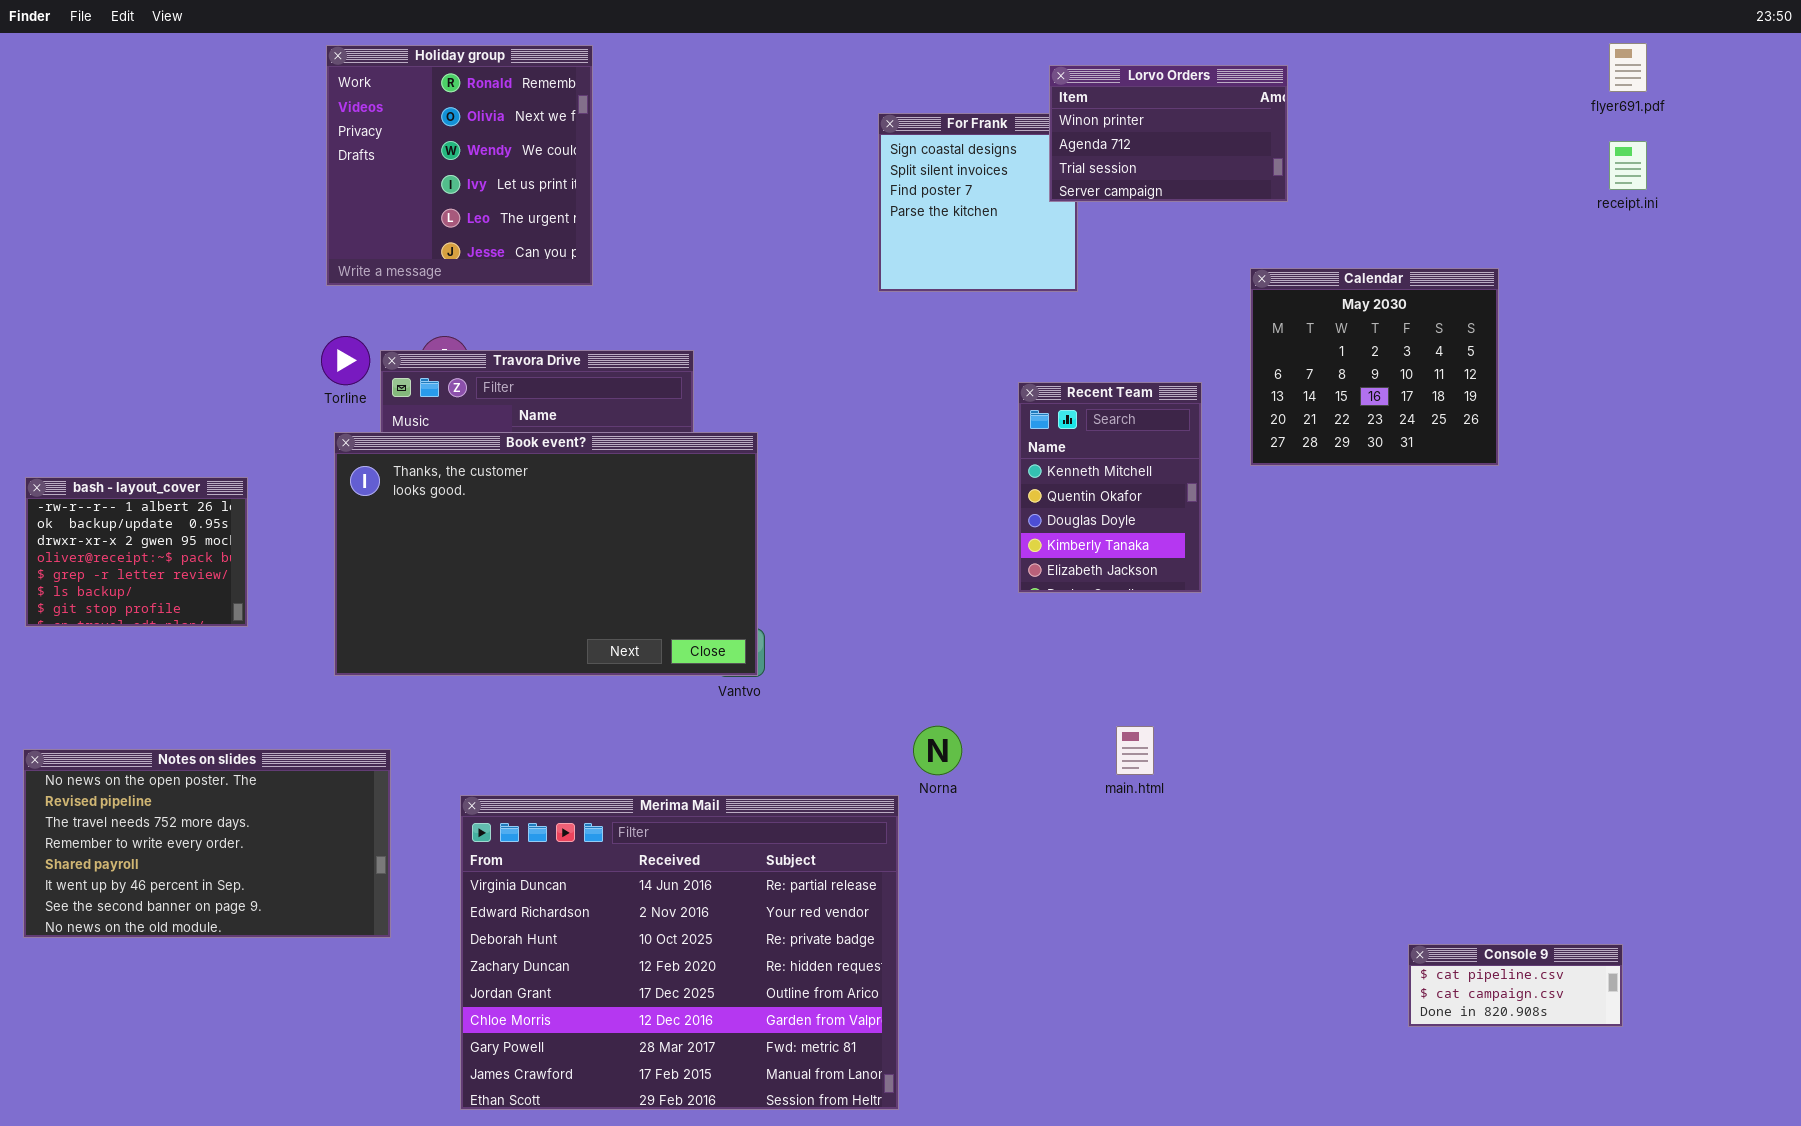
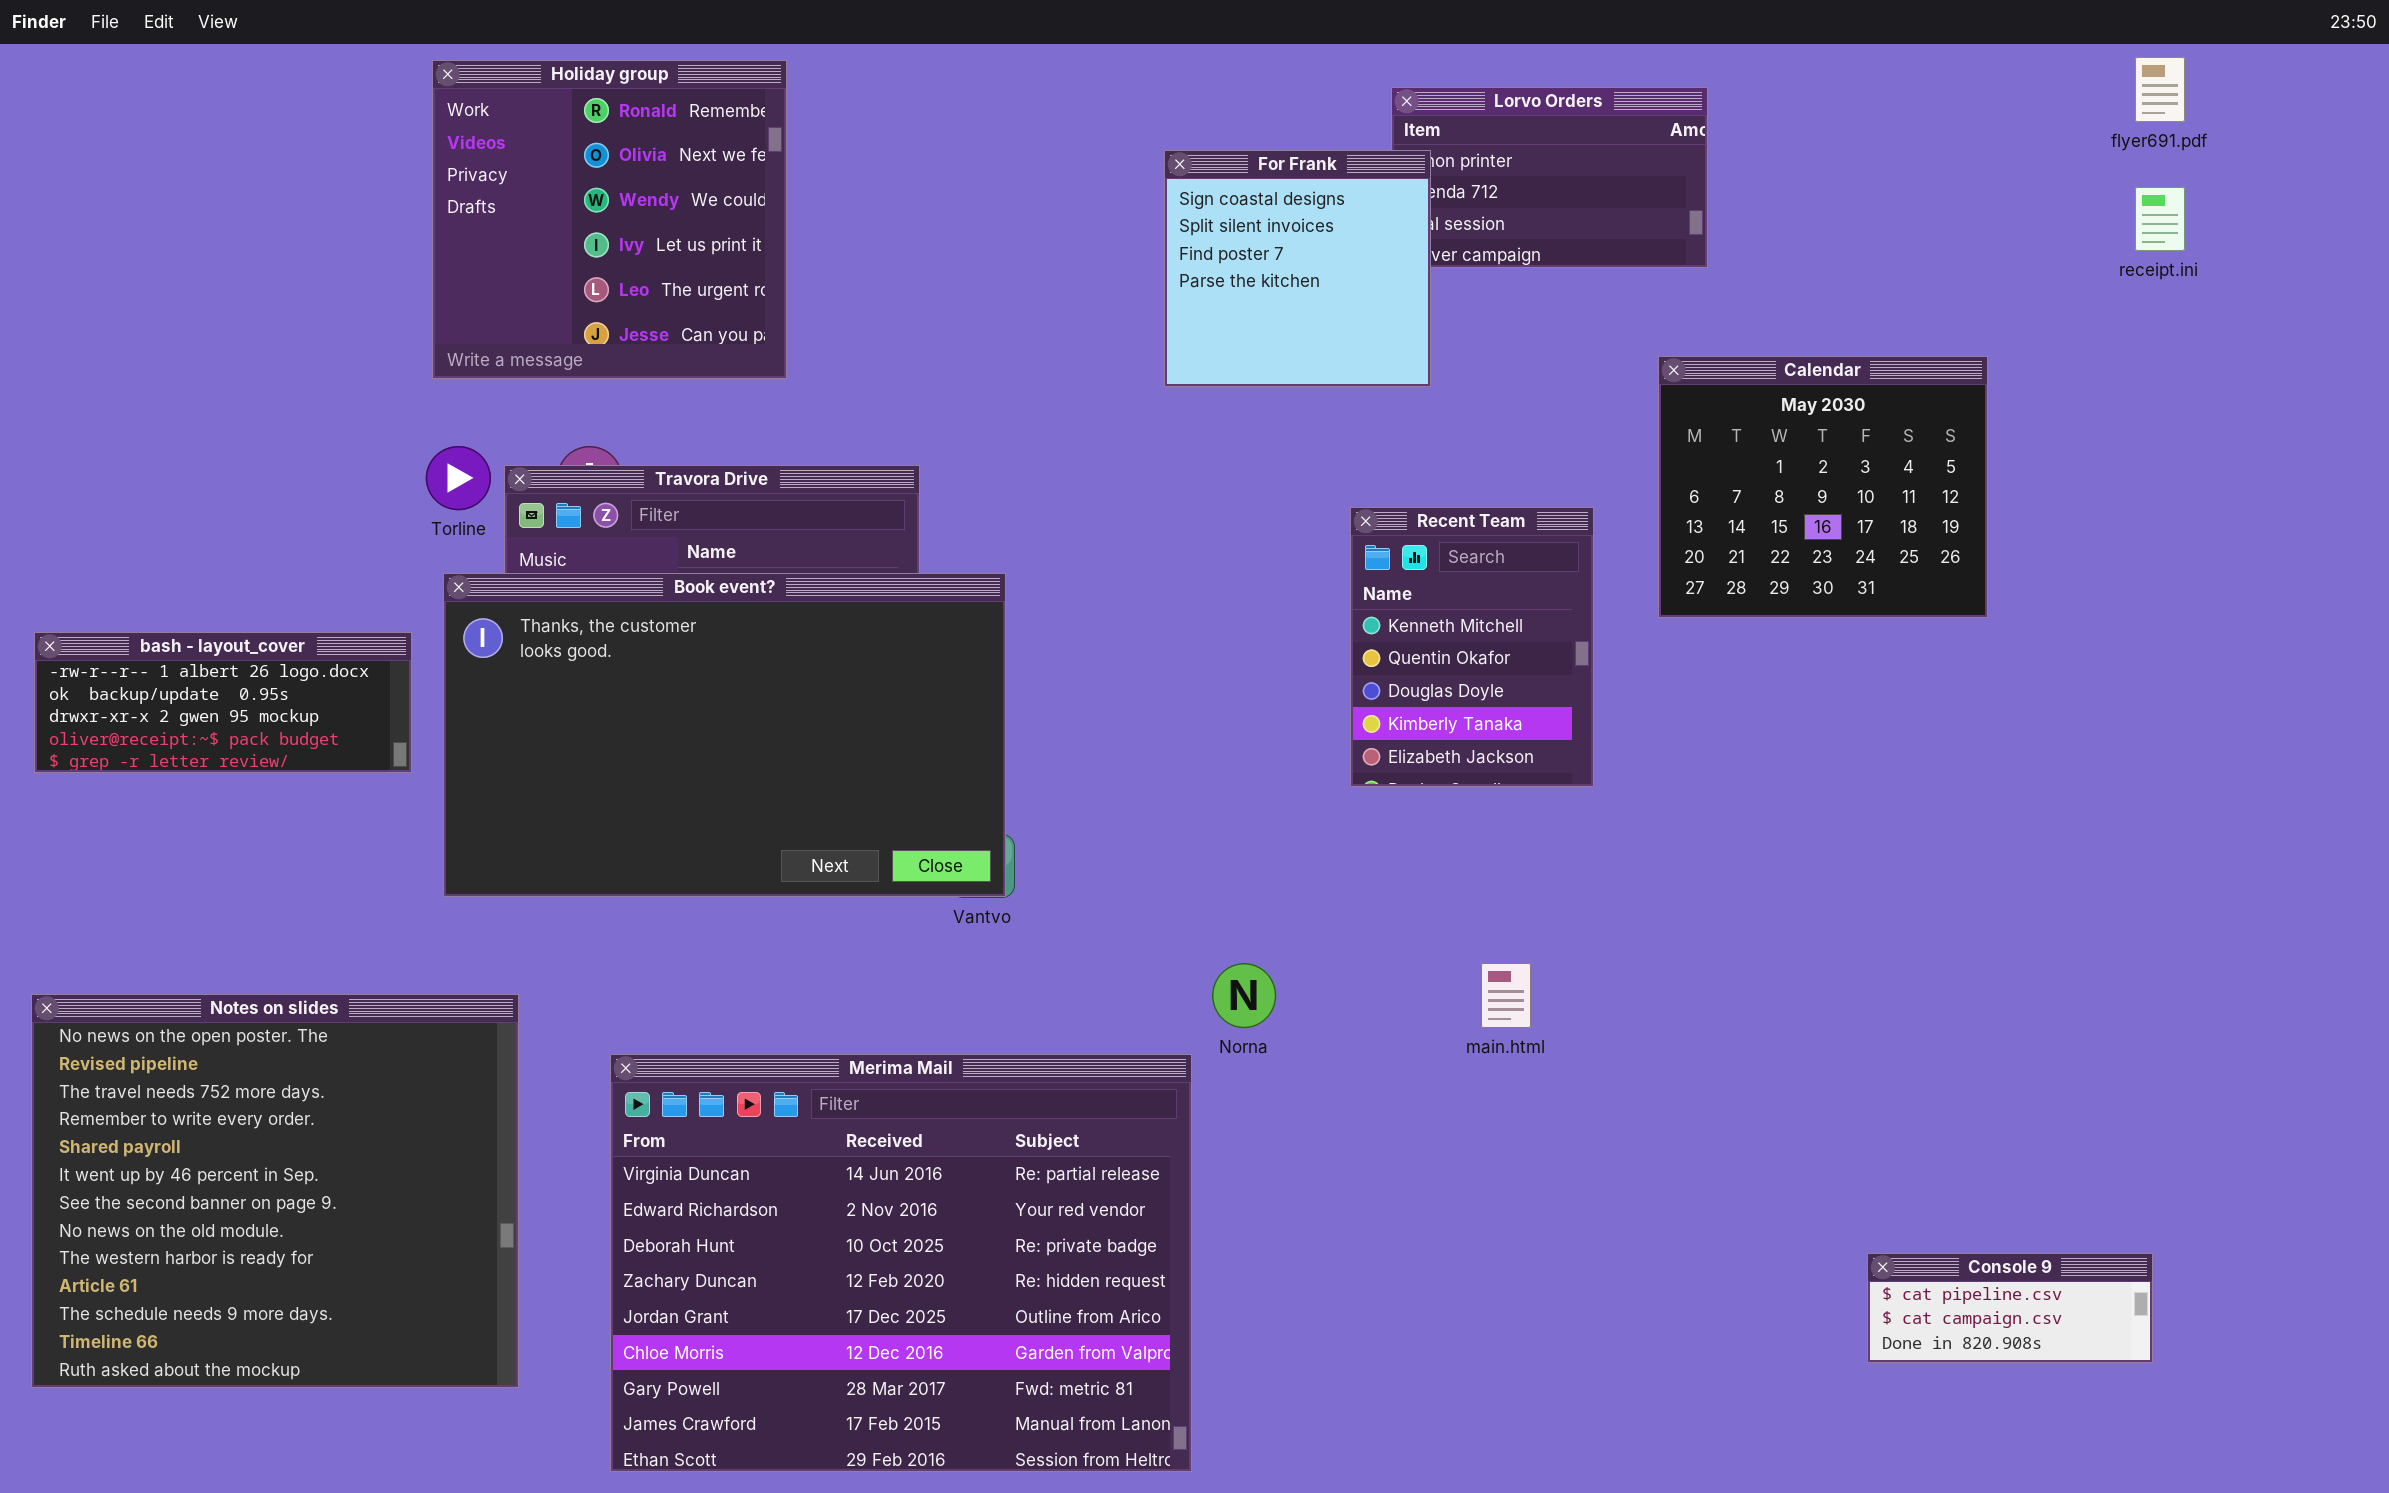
For Frank: [878,113,1078,292] -> [1164,150,1431,387], raised
bash - layout_cover: [25,477,248,627] -> [34,632,412,773], resized
Notes on slides: [23,749,391,938] -> [31,994,519,1388], resized

